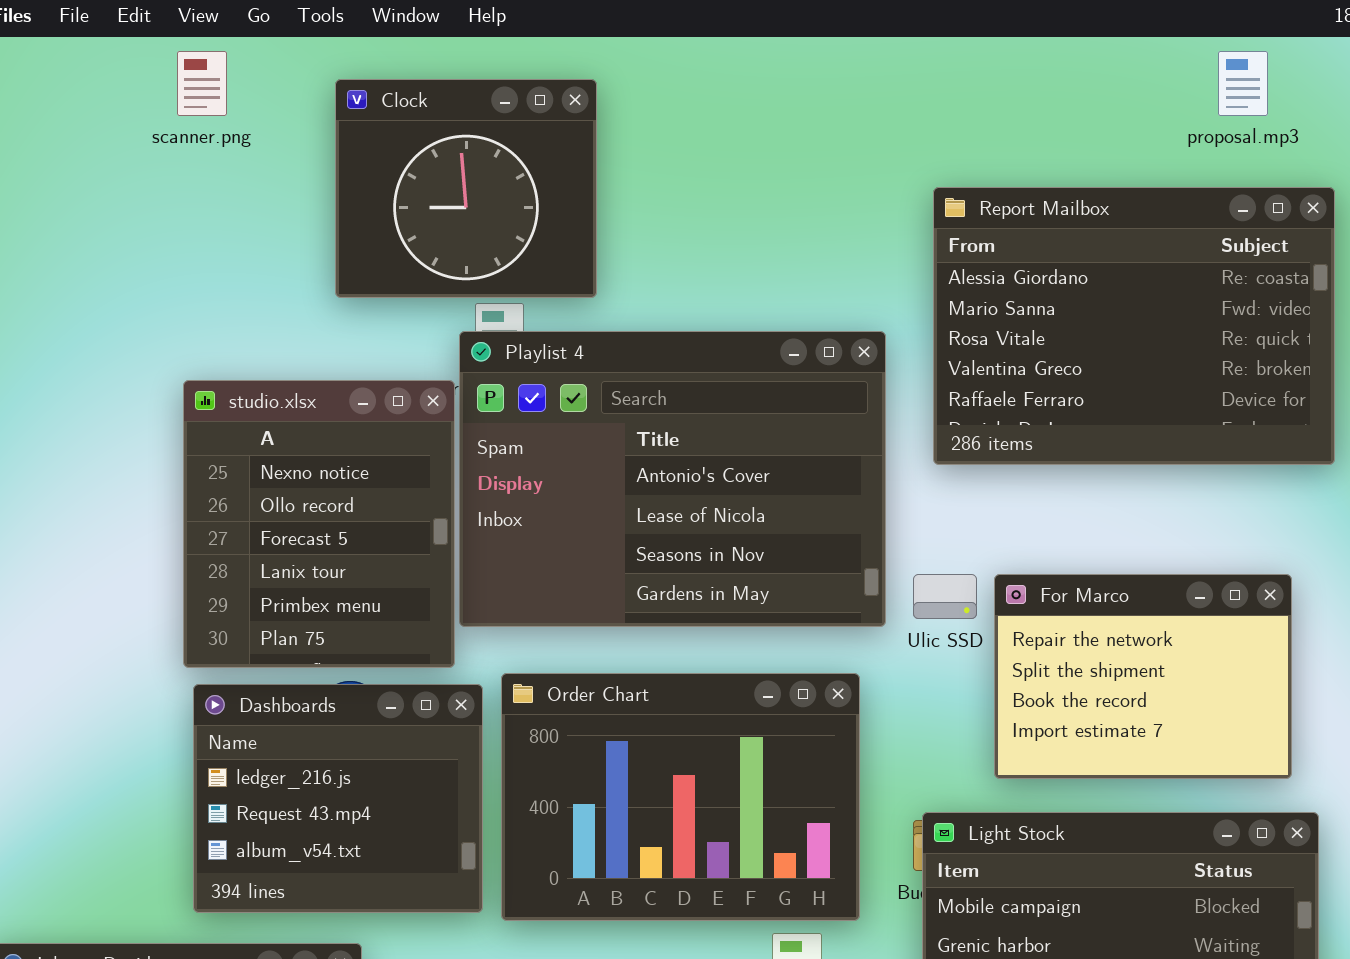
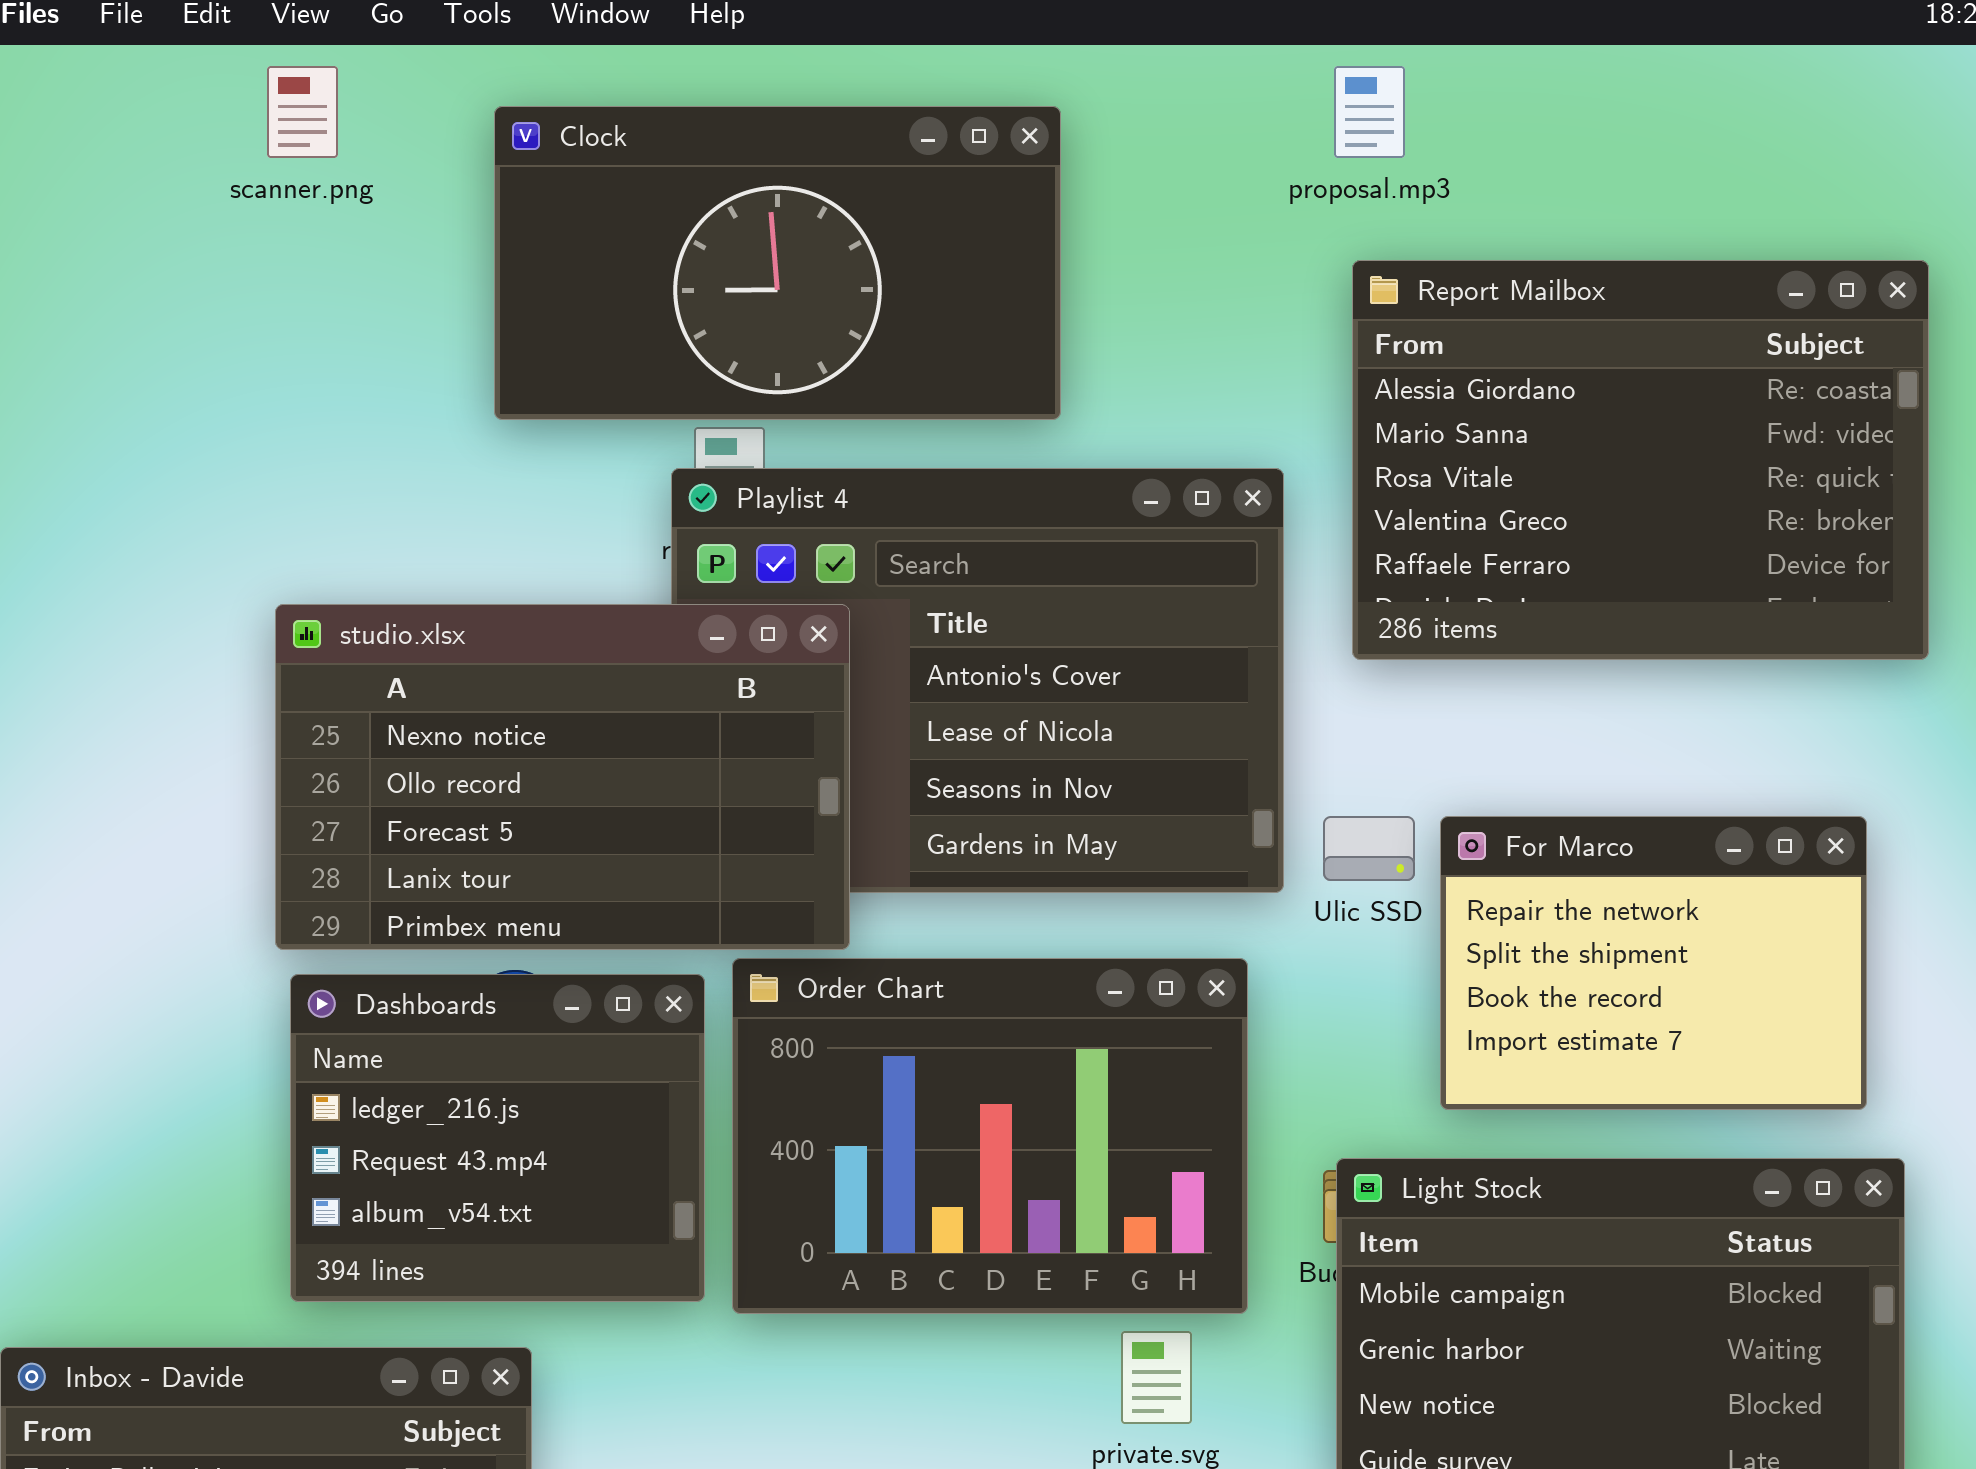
proposal.mp3: [1218,51,1268,116] -> [1334,66,1405,158], moved
Clock: [335,79,597,298] -> [494,106,1061,420], resized
studio.xlsx: [183,380,455,668] -> [275,604,850,950], resized

